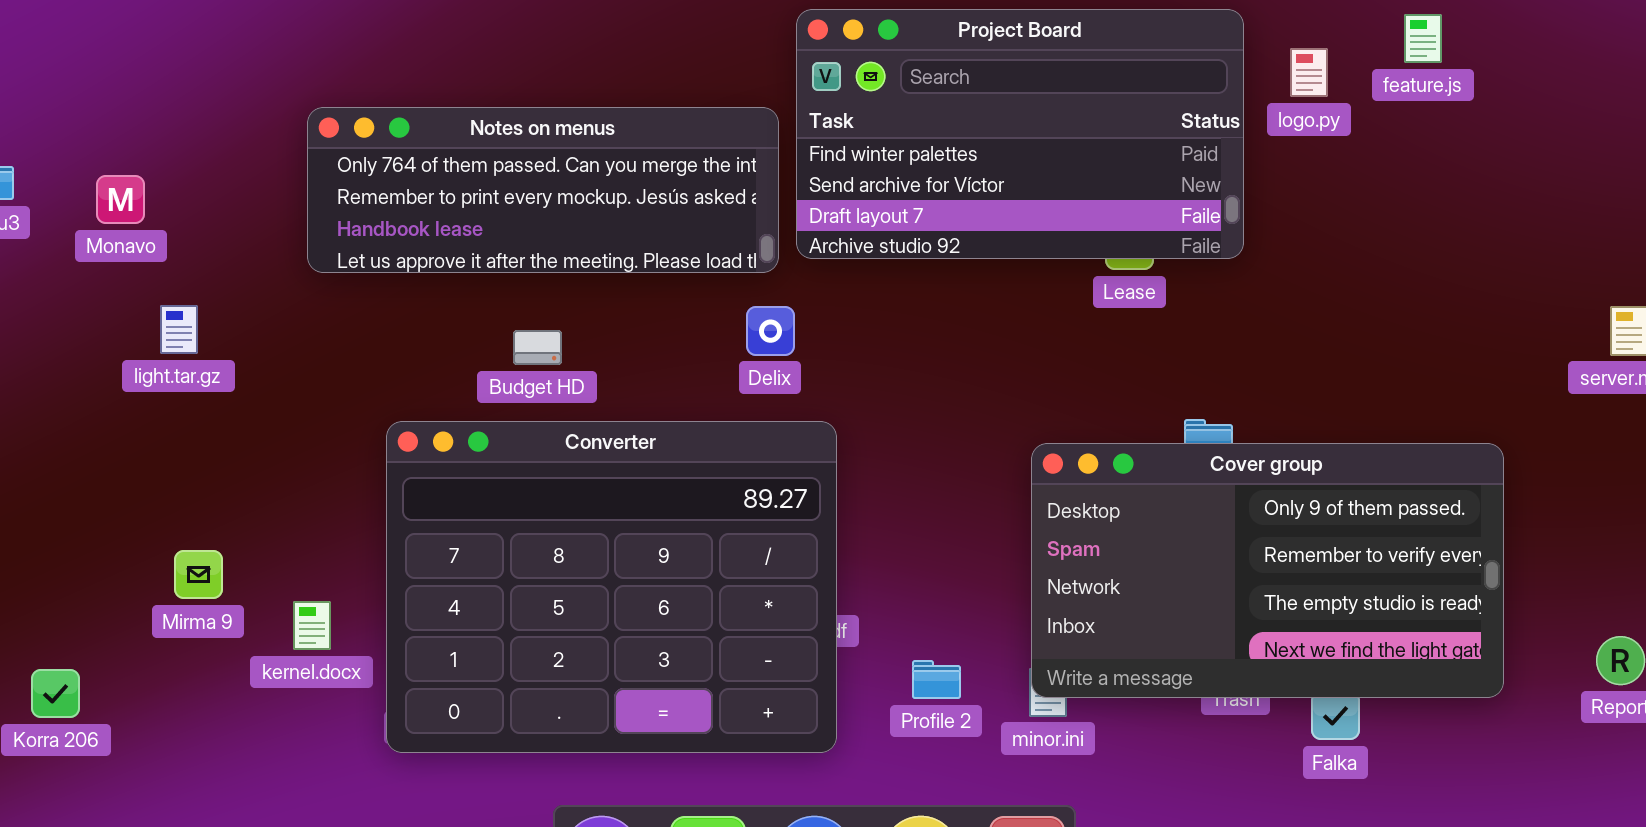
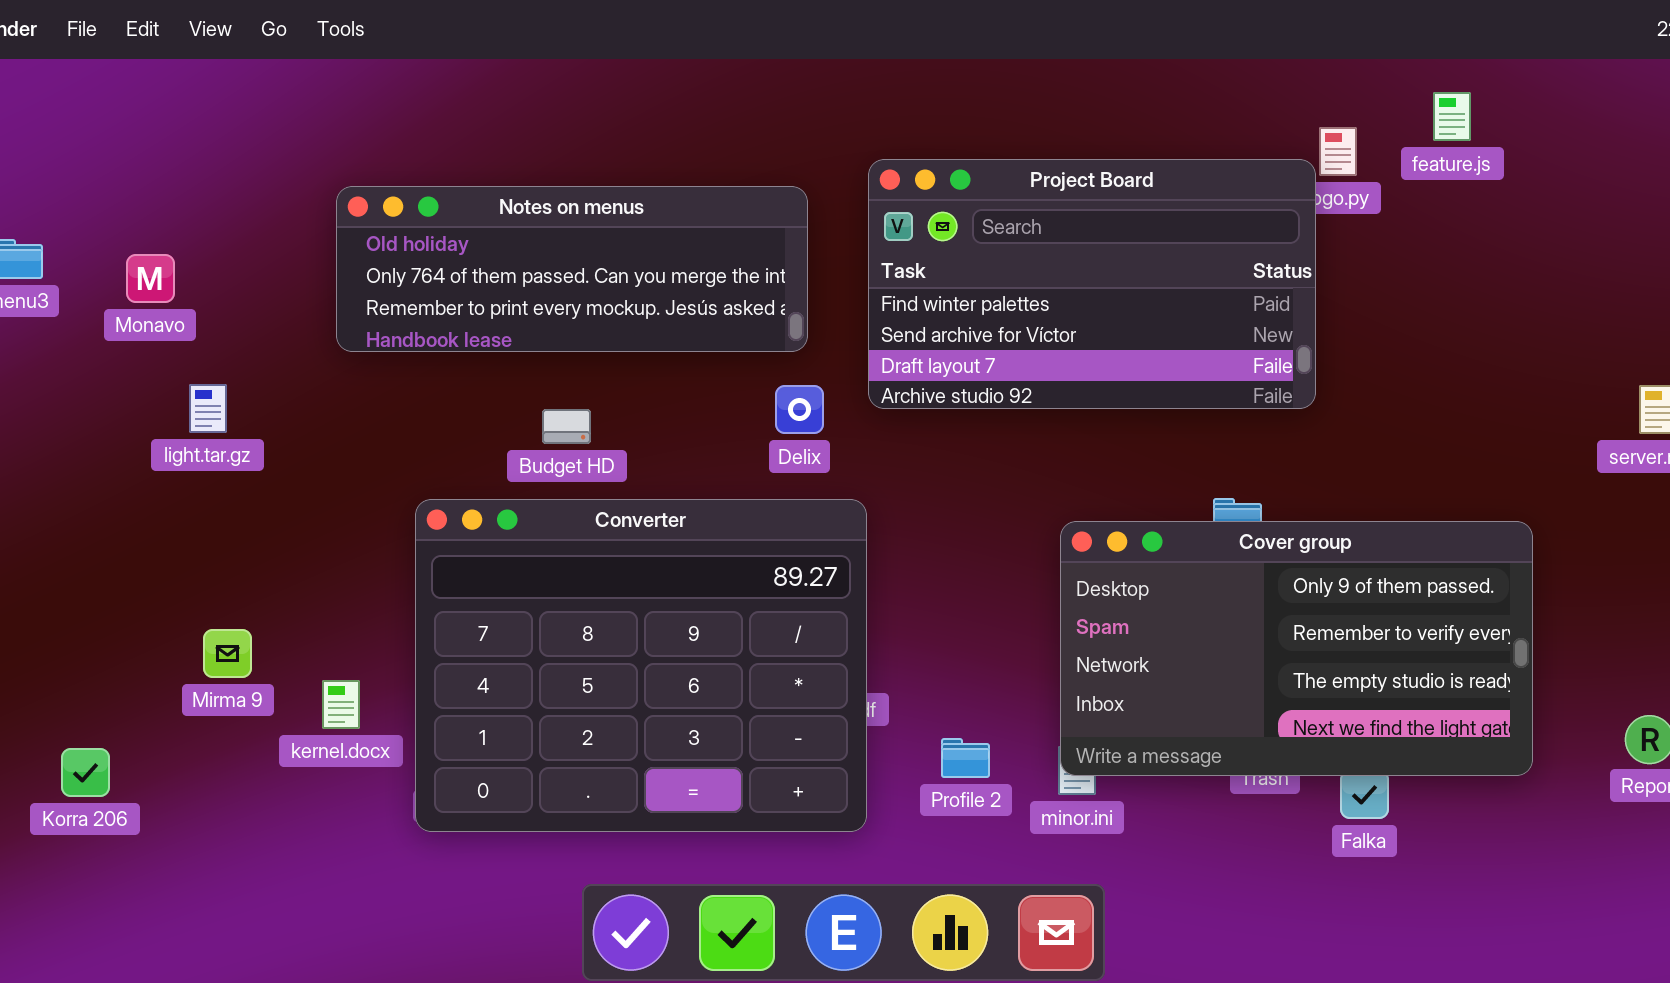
Project Board: [796,9,1244,259] -> [868,159,1316,409], moved
Notes on menus: [307,107,779,273] -> [336,186,808,352], scrolled up 1 row

